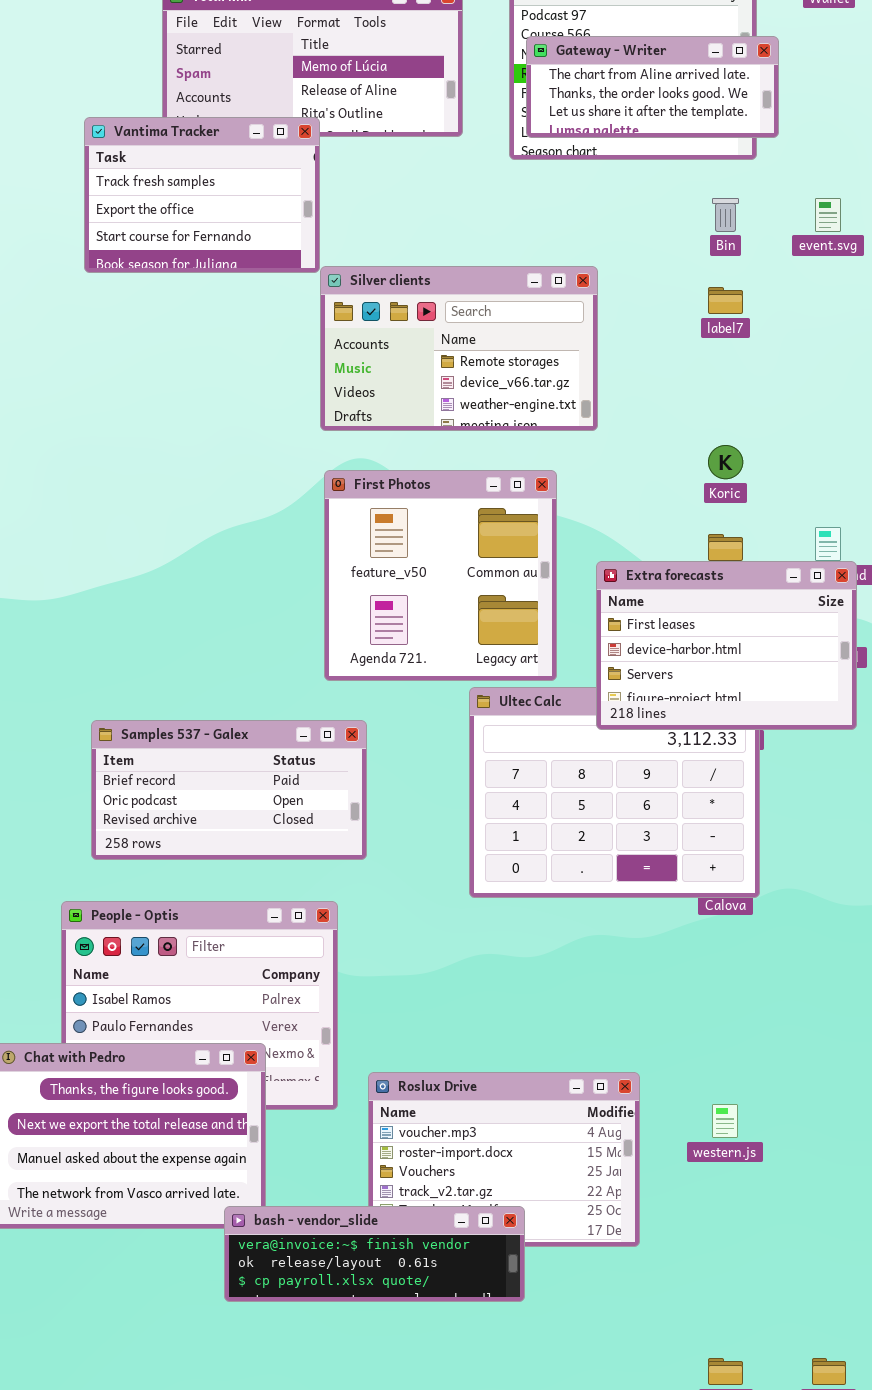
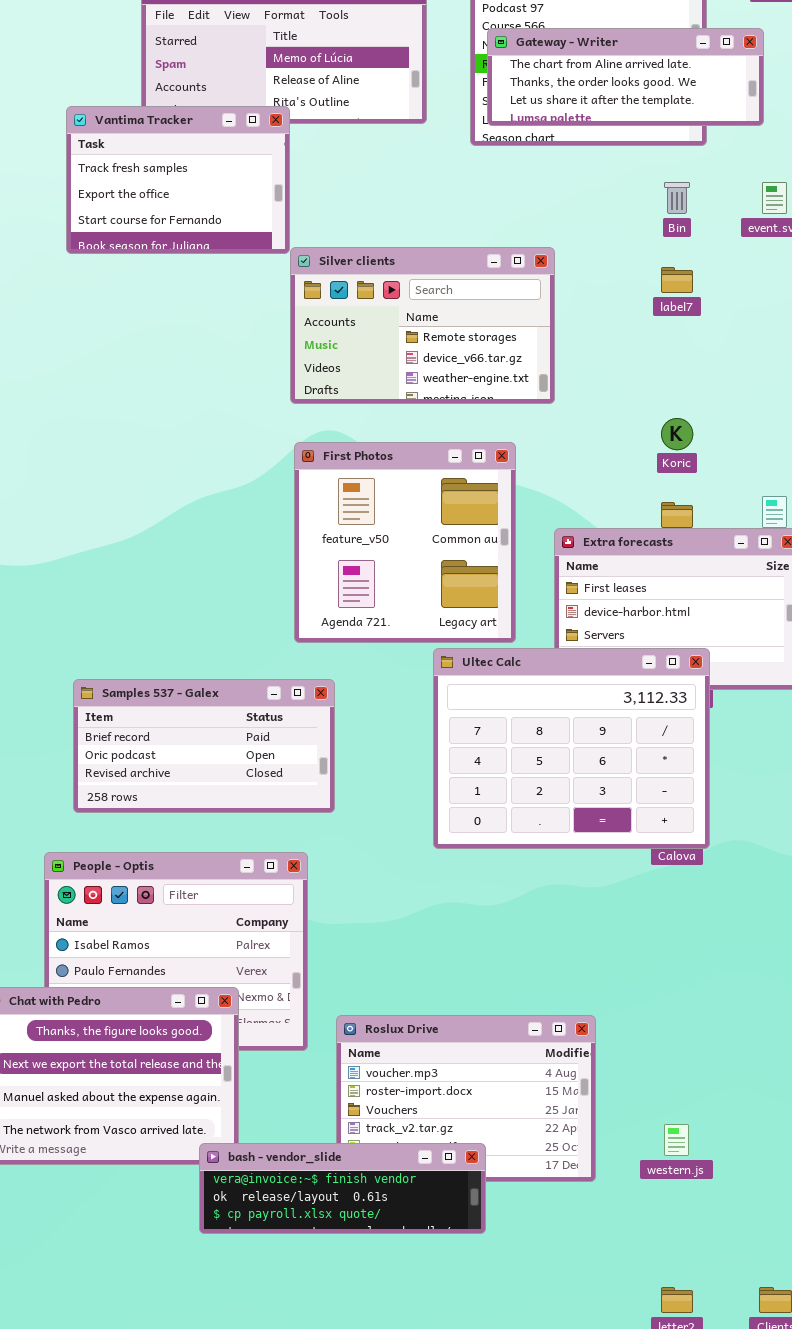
Gateway - Writer: [526,36,779,138] -> [487,28,764,126], resized
Ultec Calc: [469,687,760,898] -> [433,648,710,849], raised
western.js: [712,1104,738,1138] -> [664,1124,689,1156], moved

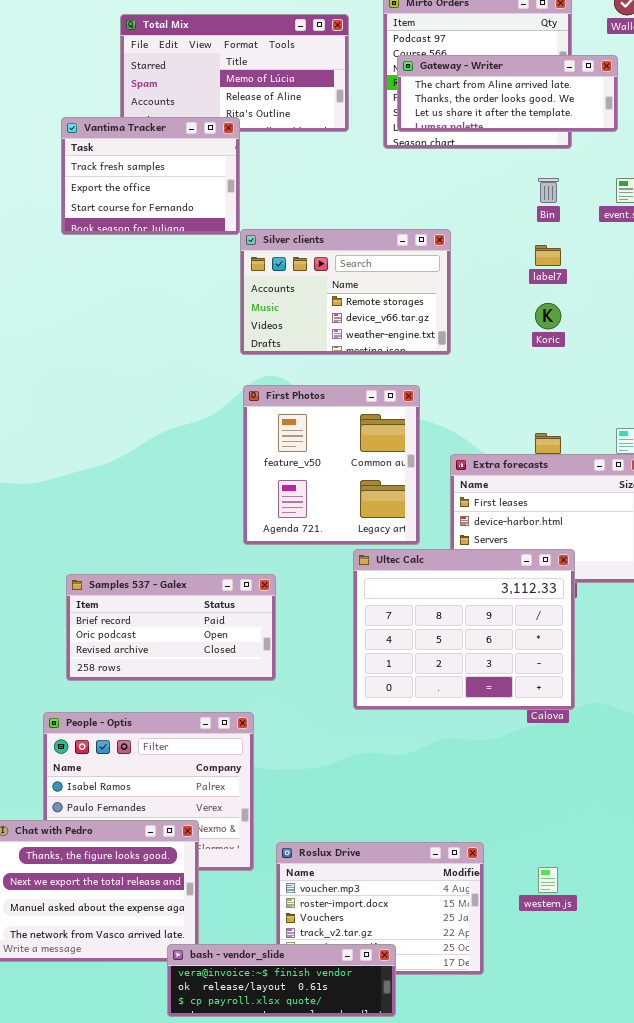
Koric: [661,418,693,450] -> [535,303,561,329], moved
western.js: [664,1124,689,1156] -> [538,867,558,893], moved

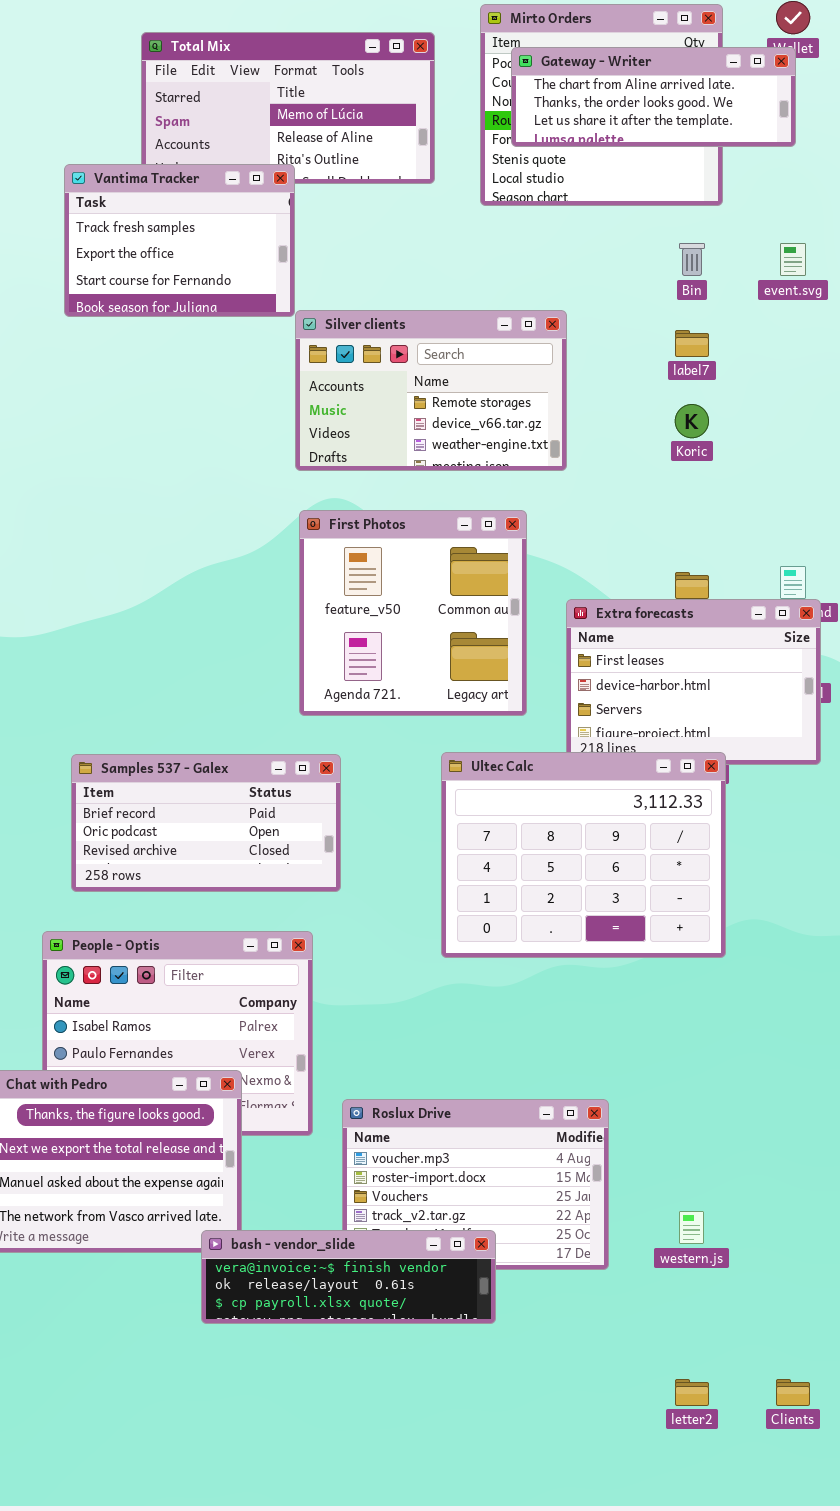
Gateway - Writer: [397,55,618,132] -> [511,47,796,147], moved
Ultec Calc: [353,549,575,710] -> [441,752,726,958], moved
western.js: [538,867,558,893] -> [679,1211,704,1244], moved

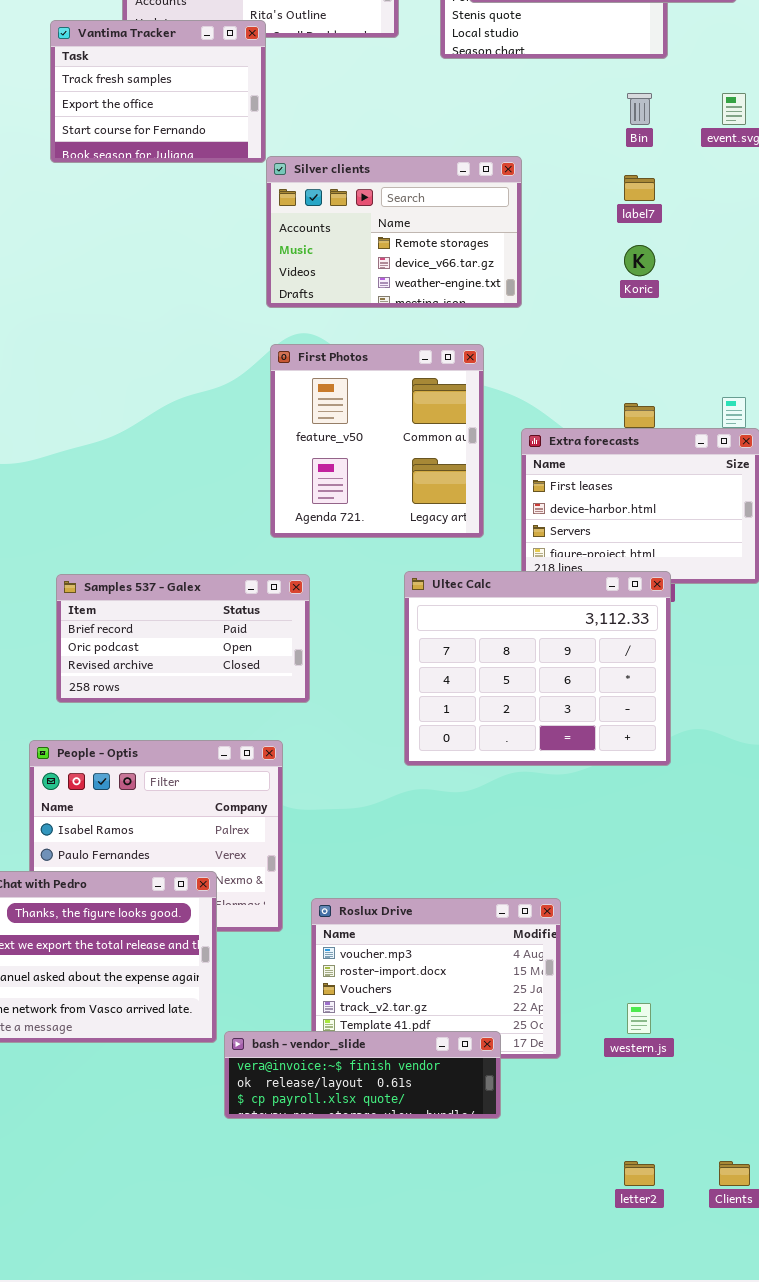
bash - vendor_slide: [201,1230,496,1324] -> [224,1031,501,1119], moved

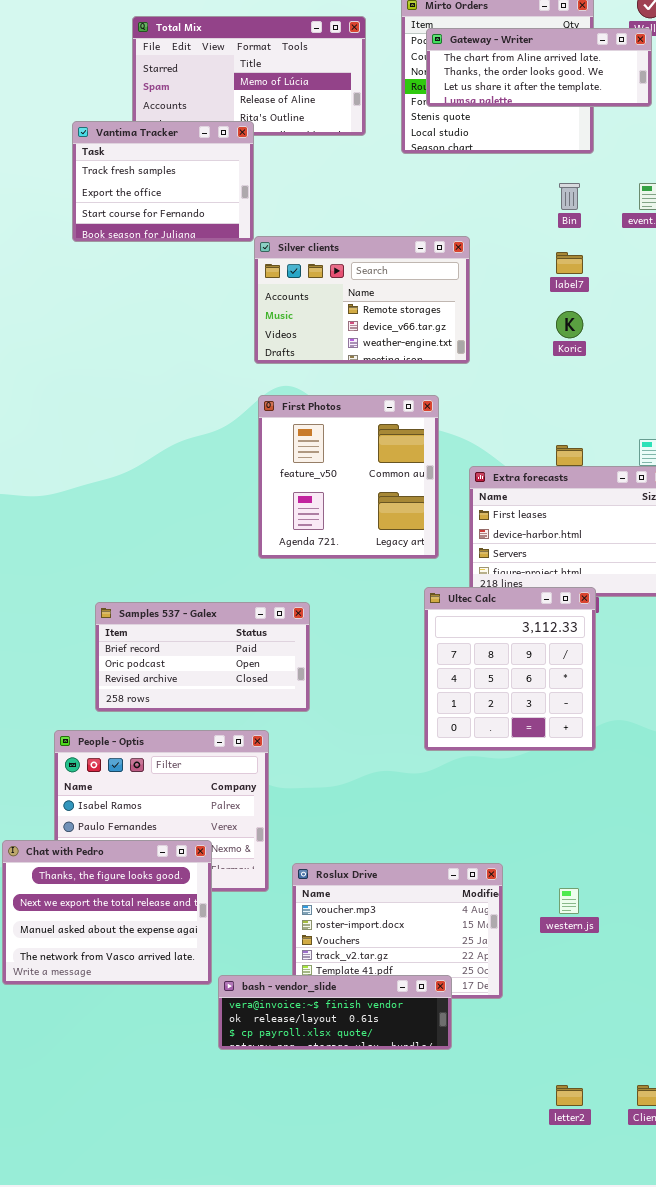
Ultec Calc: [404,571,671,766] -> [424,587,596,751], resized
Samples 537 - Galex: [56,574,310,703] -> [95,602,310,712], moved
western.js: [627,1003,651,1034] -> [559,888,579,914], moved

